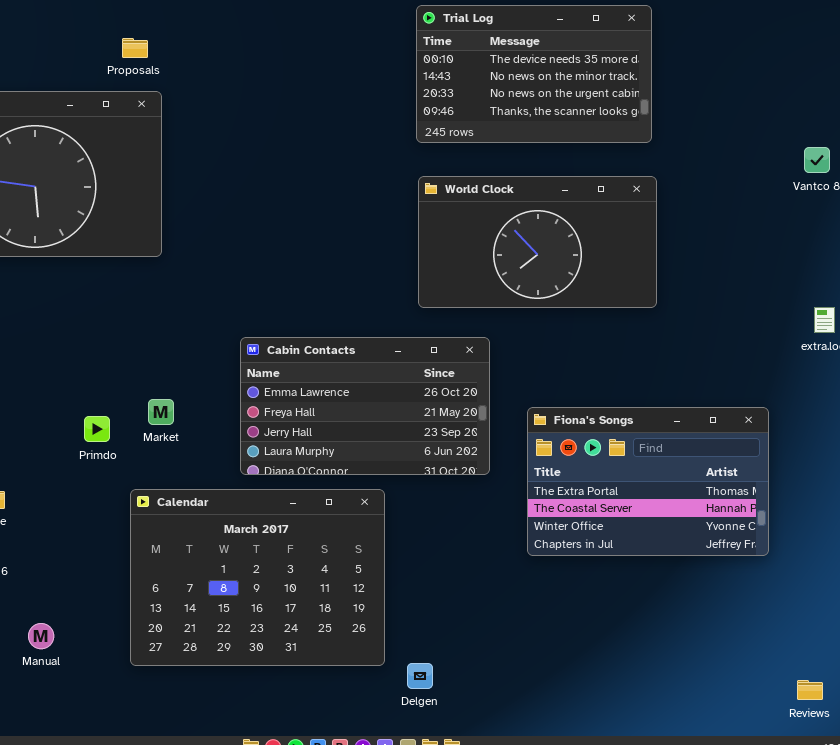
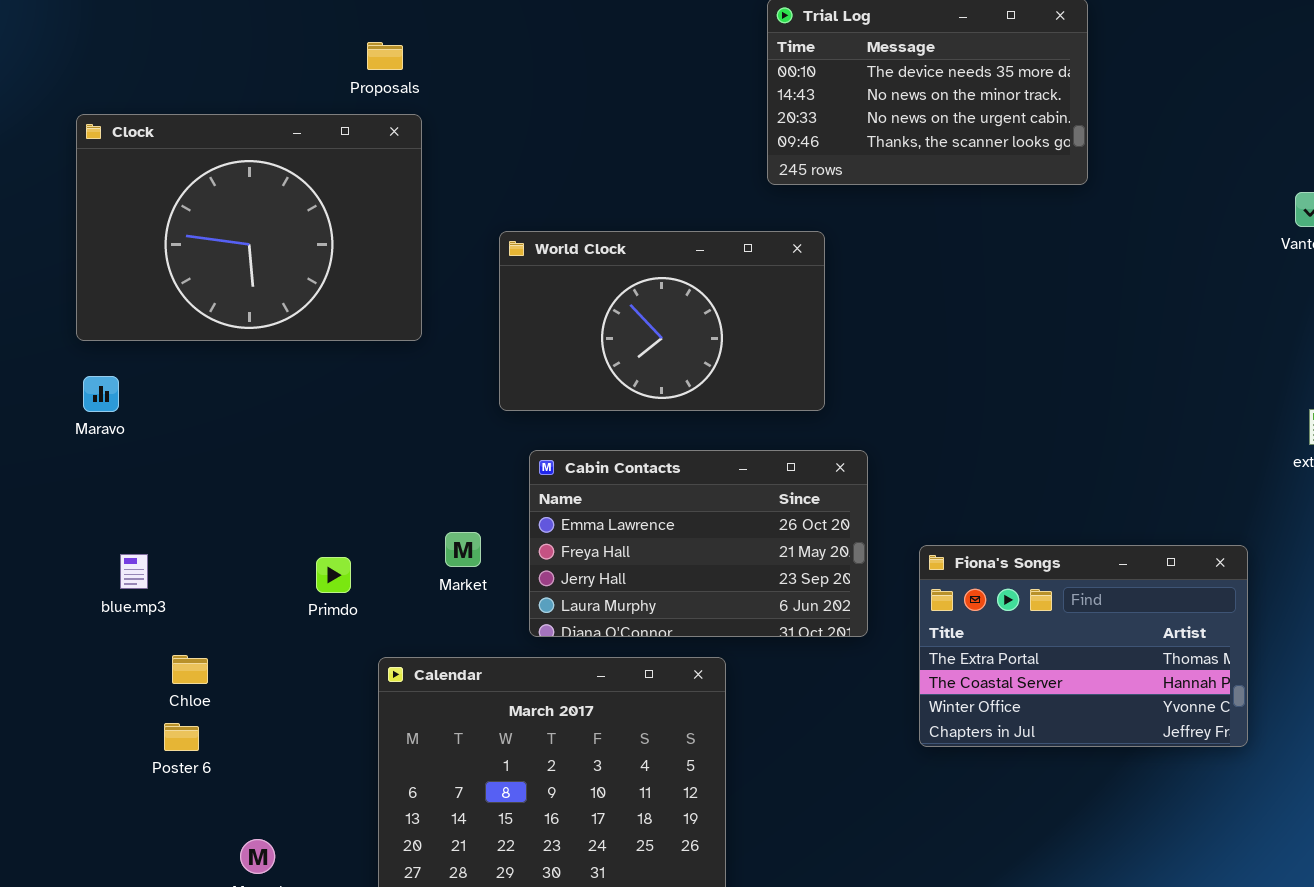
World Clock: [418,176,657,308] -> [499,231,825,411], moved
Market: [148,399,174,425] -> [445,532,481,567], moved

